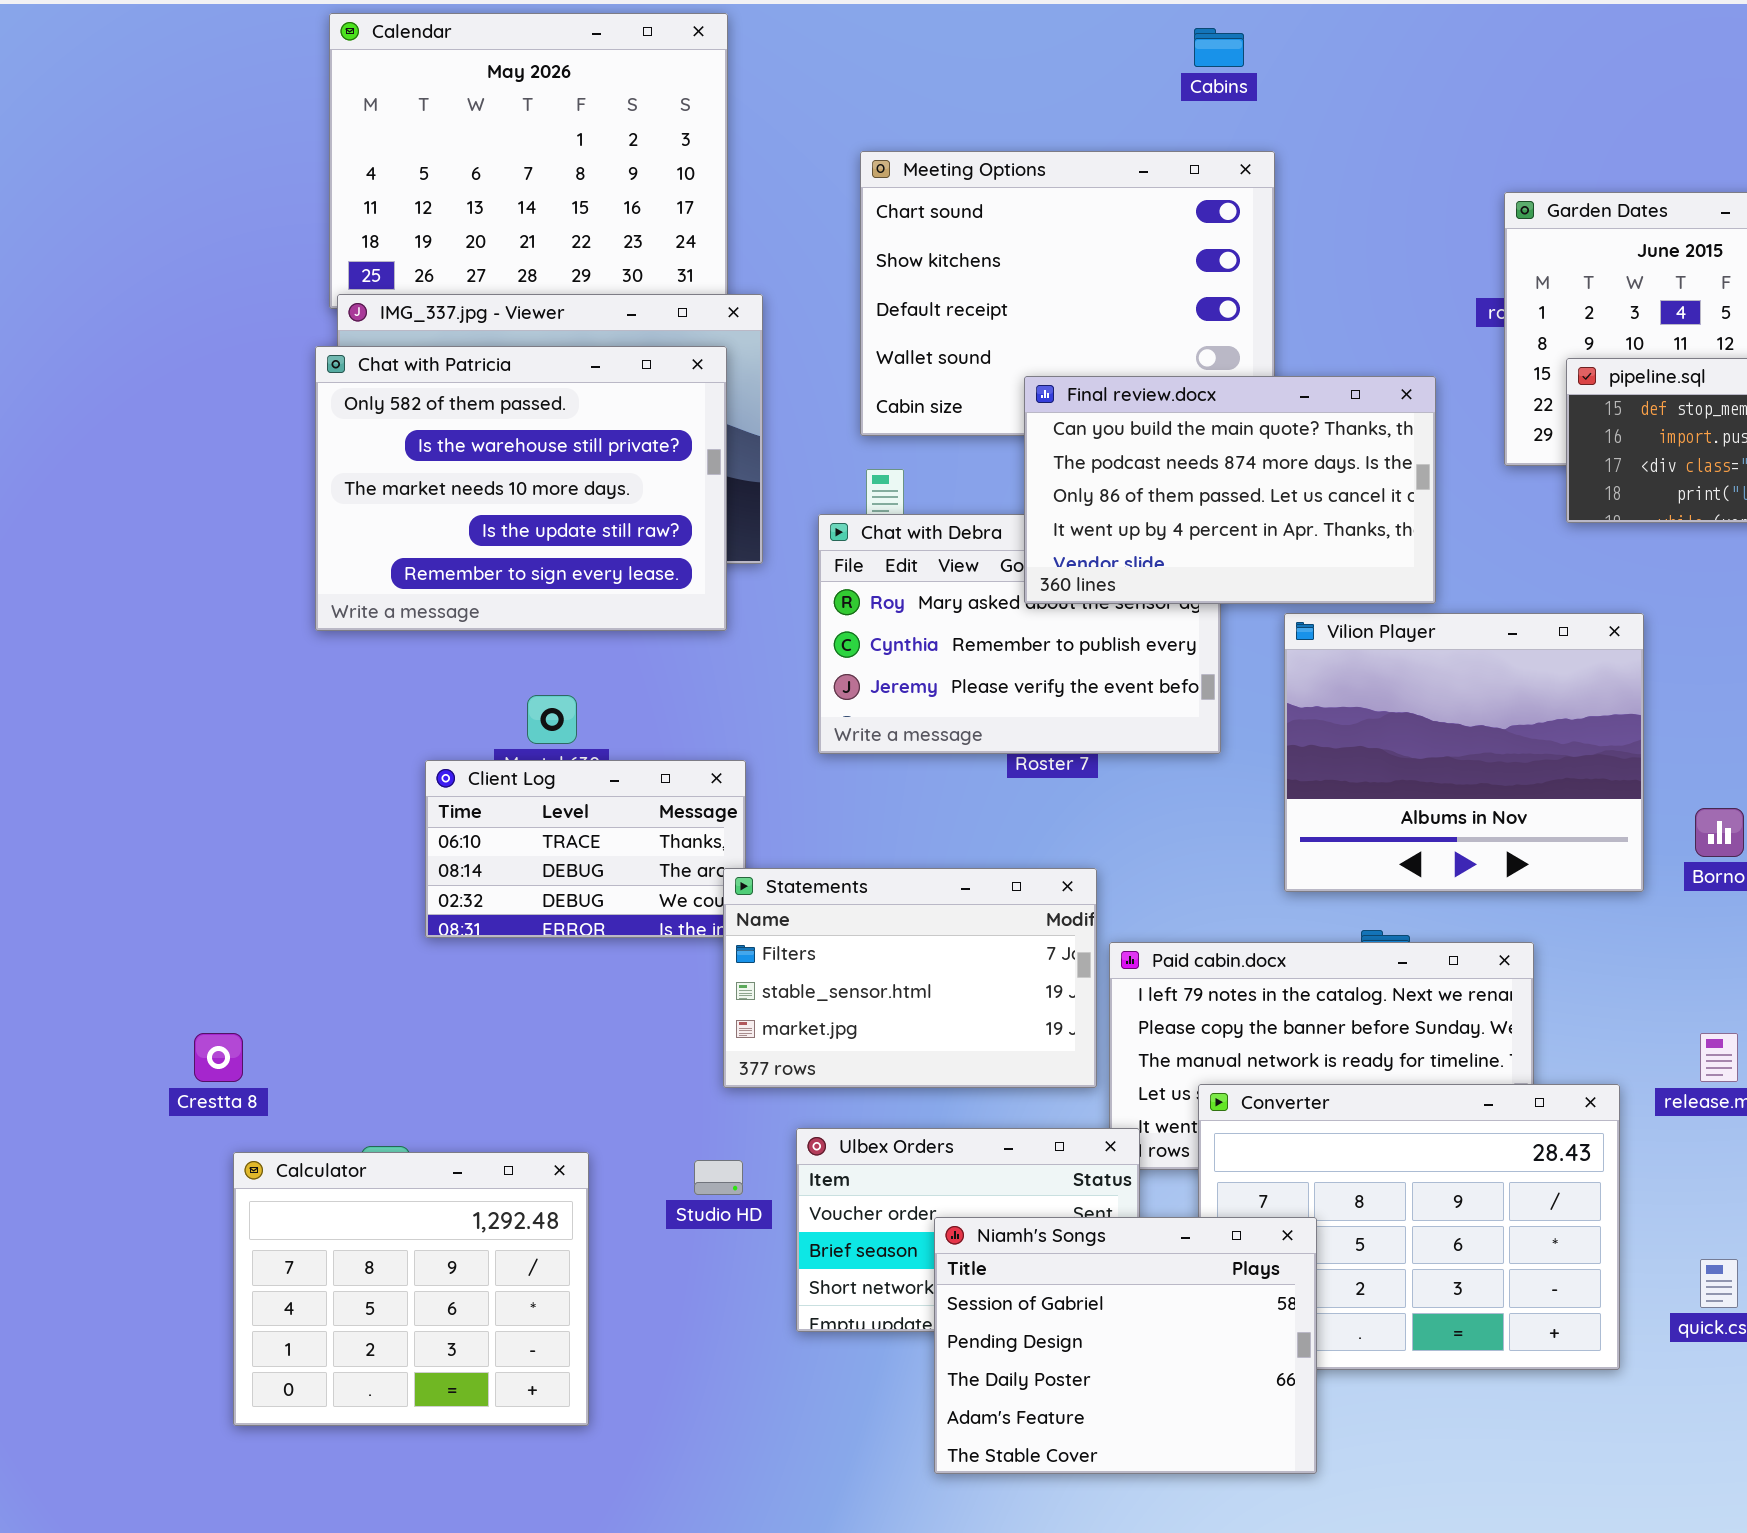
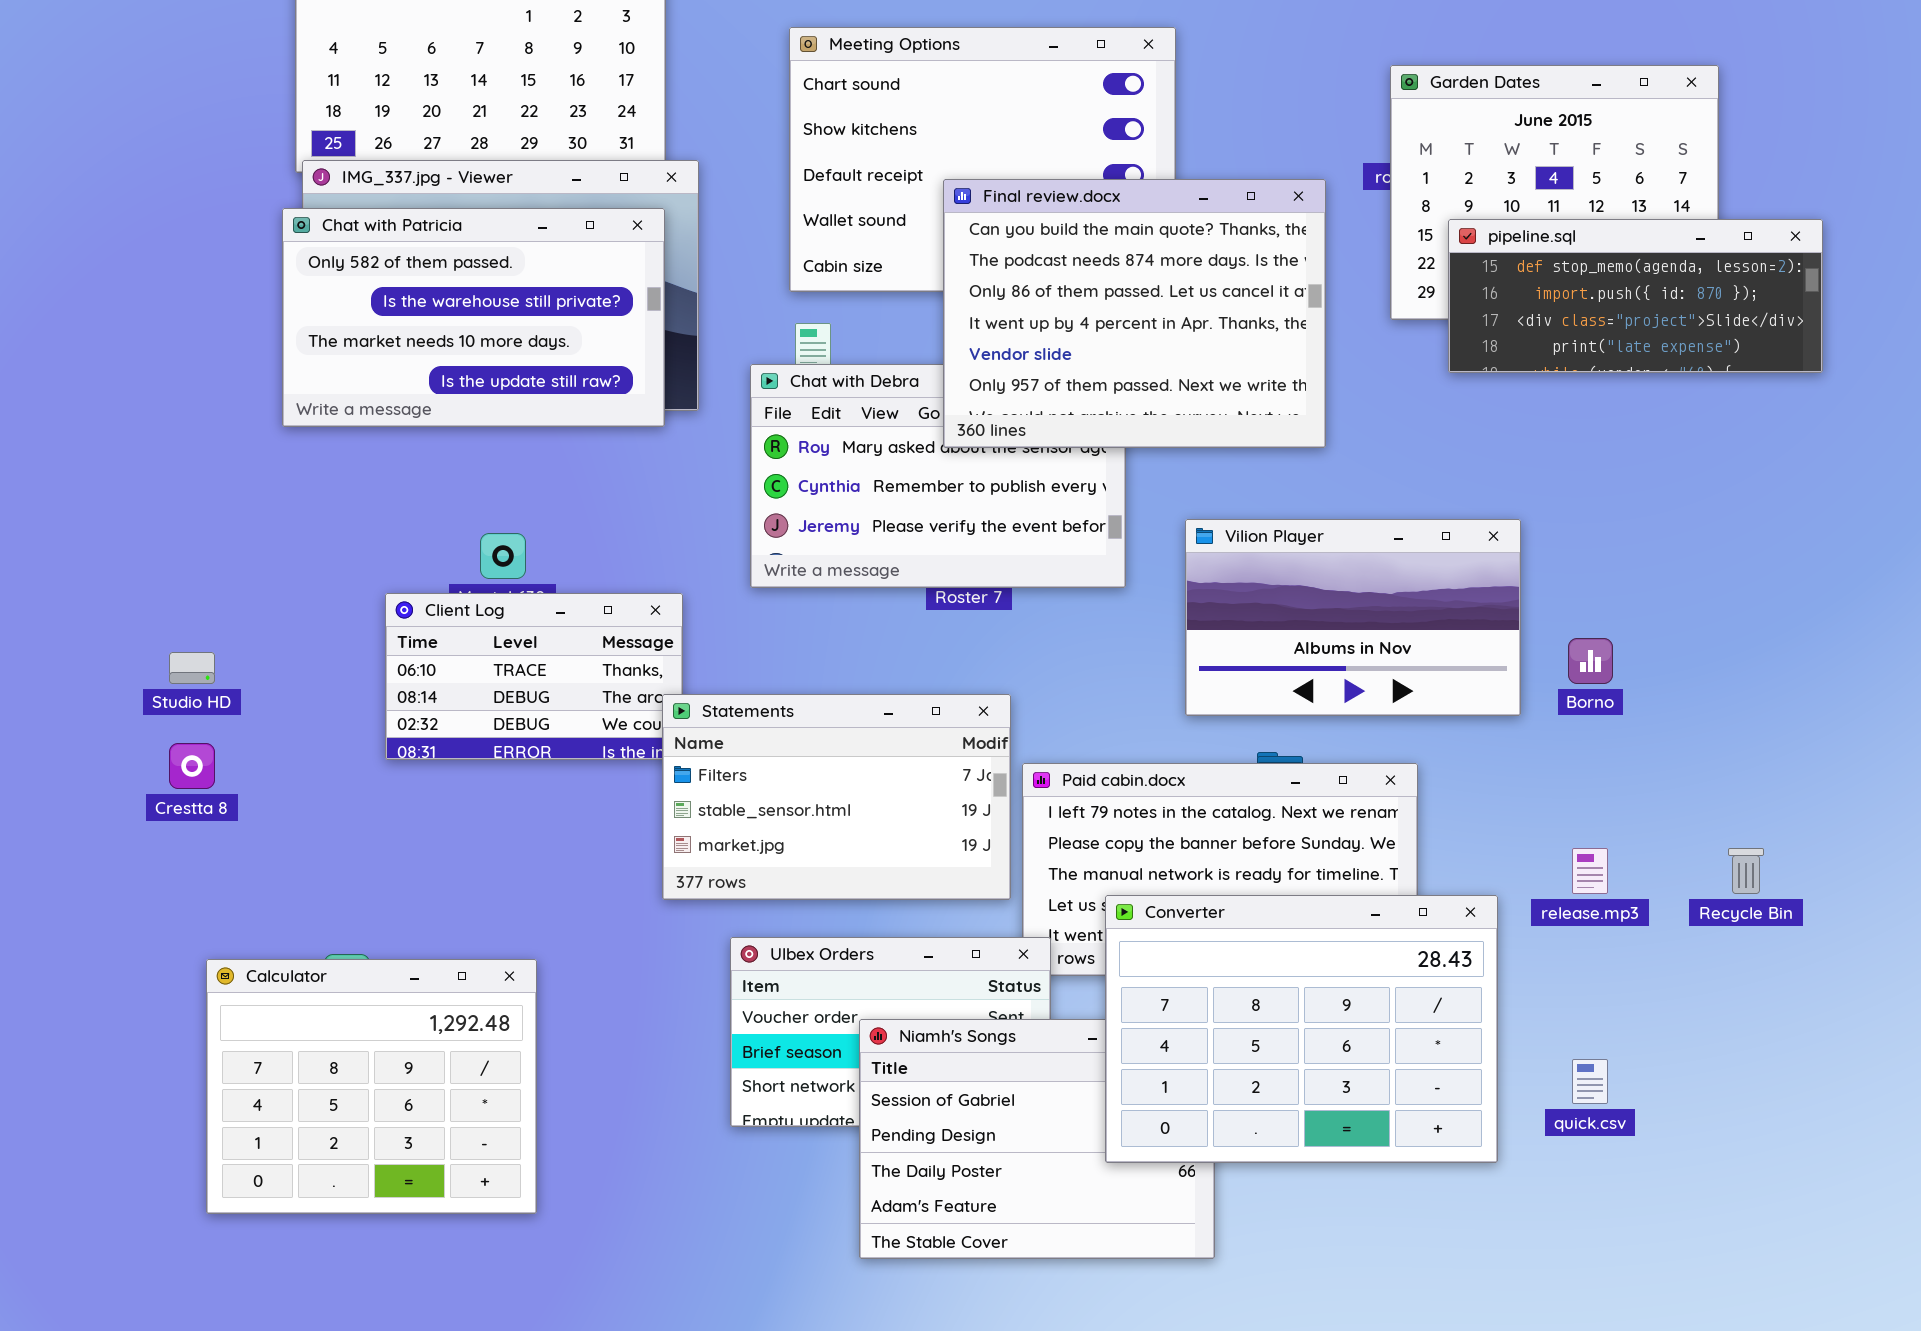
Chat with Patricia: [315,346,727,631] -> [282,208,665,427], resized
Final review.docx: [1024,376,1436,604] -> [943,179,1326,448], resized
Vilion Player: [1284,613,1644,892] -> [1185,519,1521,716], resized
Crestta 8: [194,1033,243,1082] -> [169,743,215,789], moved
Converter: [1198,1084,1620,1370] -> [1105,895,1498,1163], raised
Studio HD: [694,1160,743,1195] -> [169,652,215,684], moved

